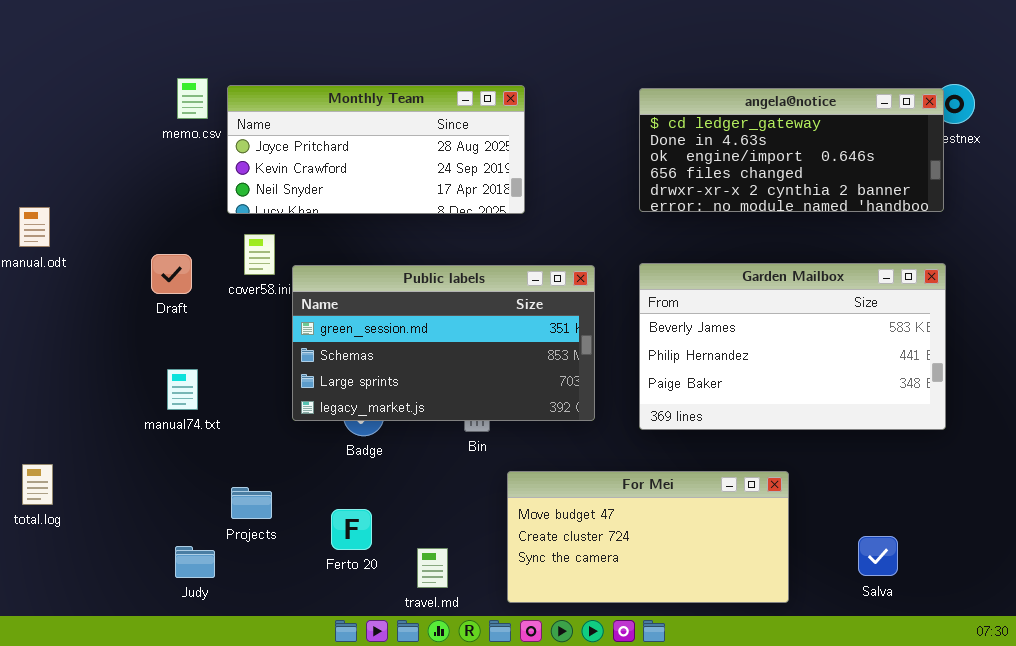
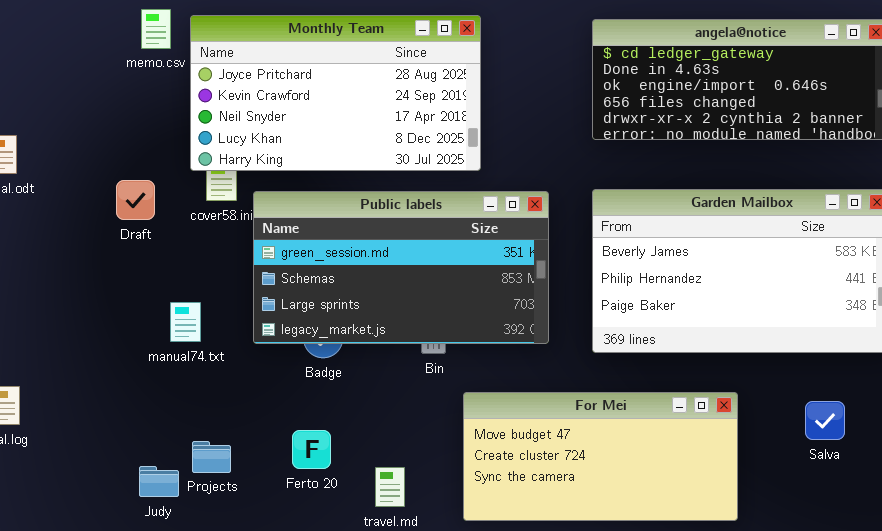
Monthly Team: [227,85,525,214] -> [190,15,481,171], resized
manual74.txt: [167,369,198,410] -> [170,302,201,342], moved
Projects: [231,487,272,519] -> [192,441,231,473], moved
Salva: [858,536,898,576] -> [805,401,845,440], moved

